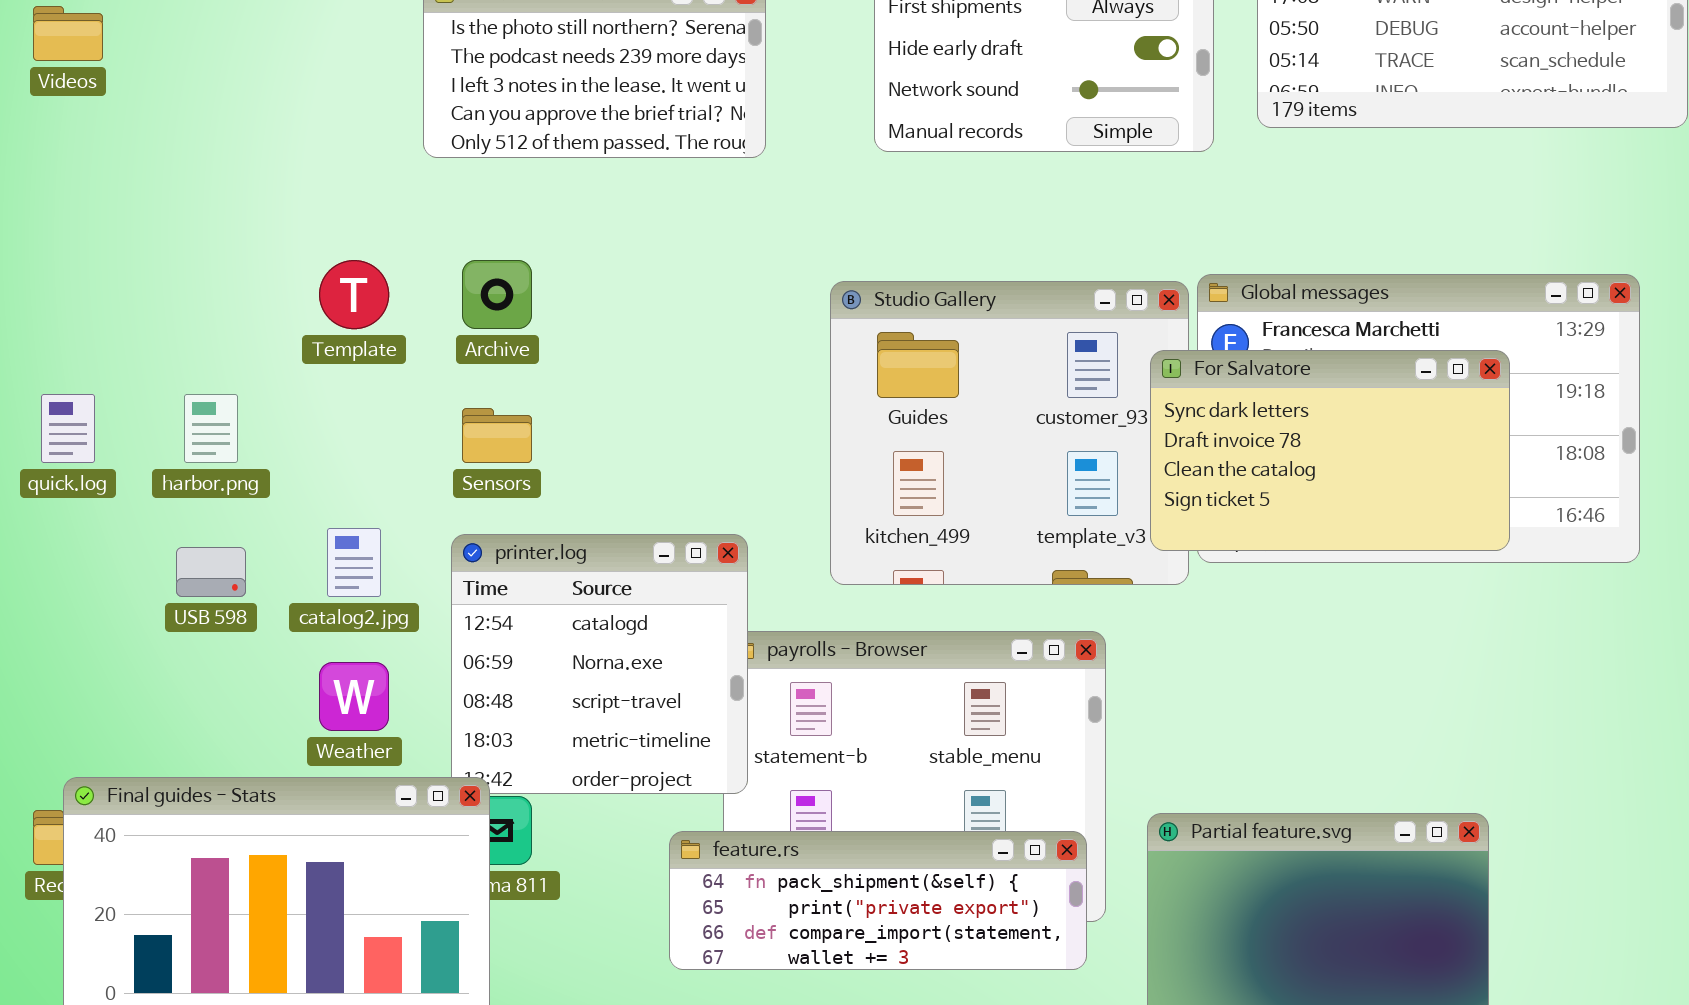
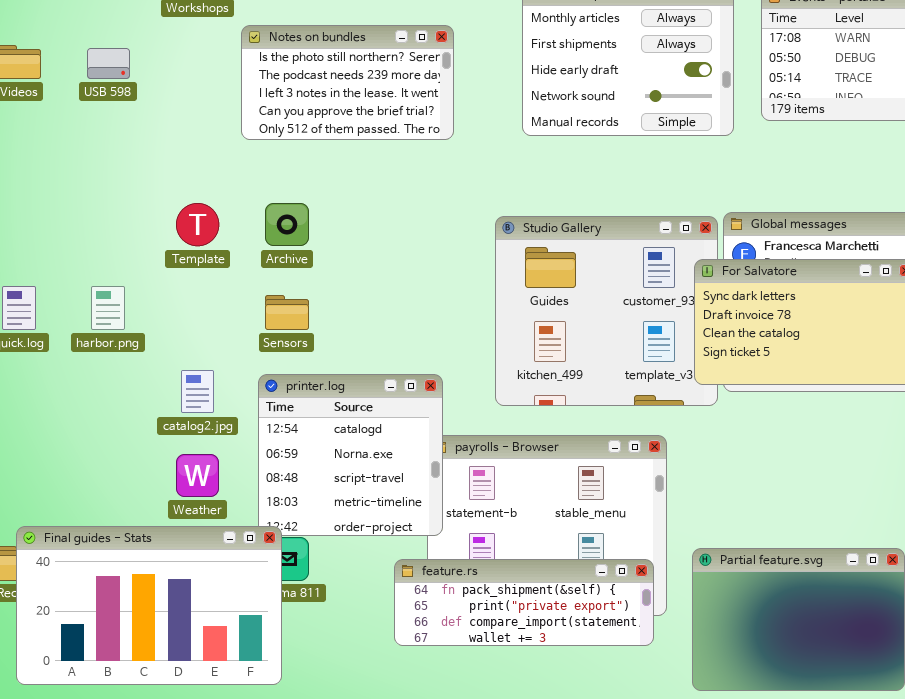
USB 598: [176,547,246,597] -> [87,48,130,79], moved

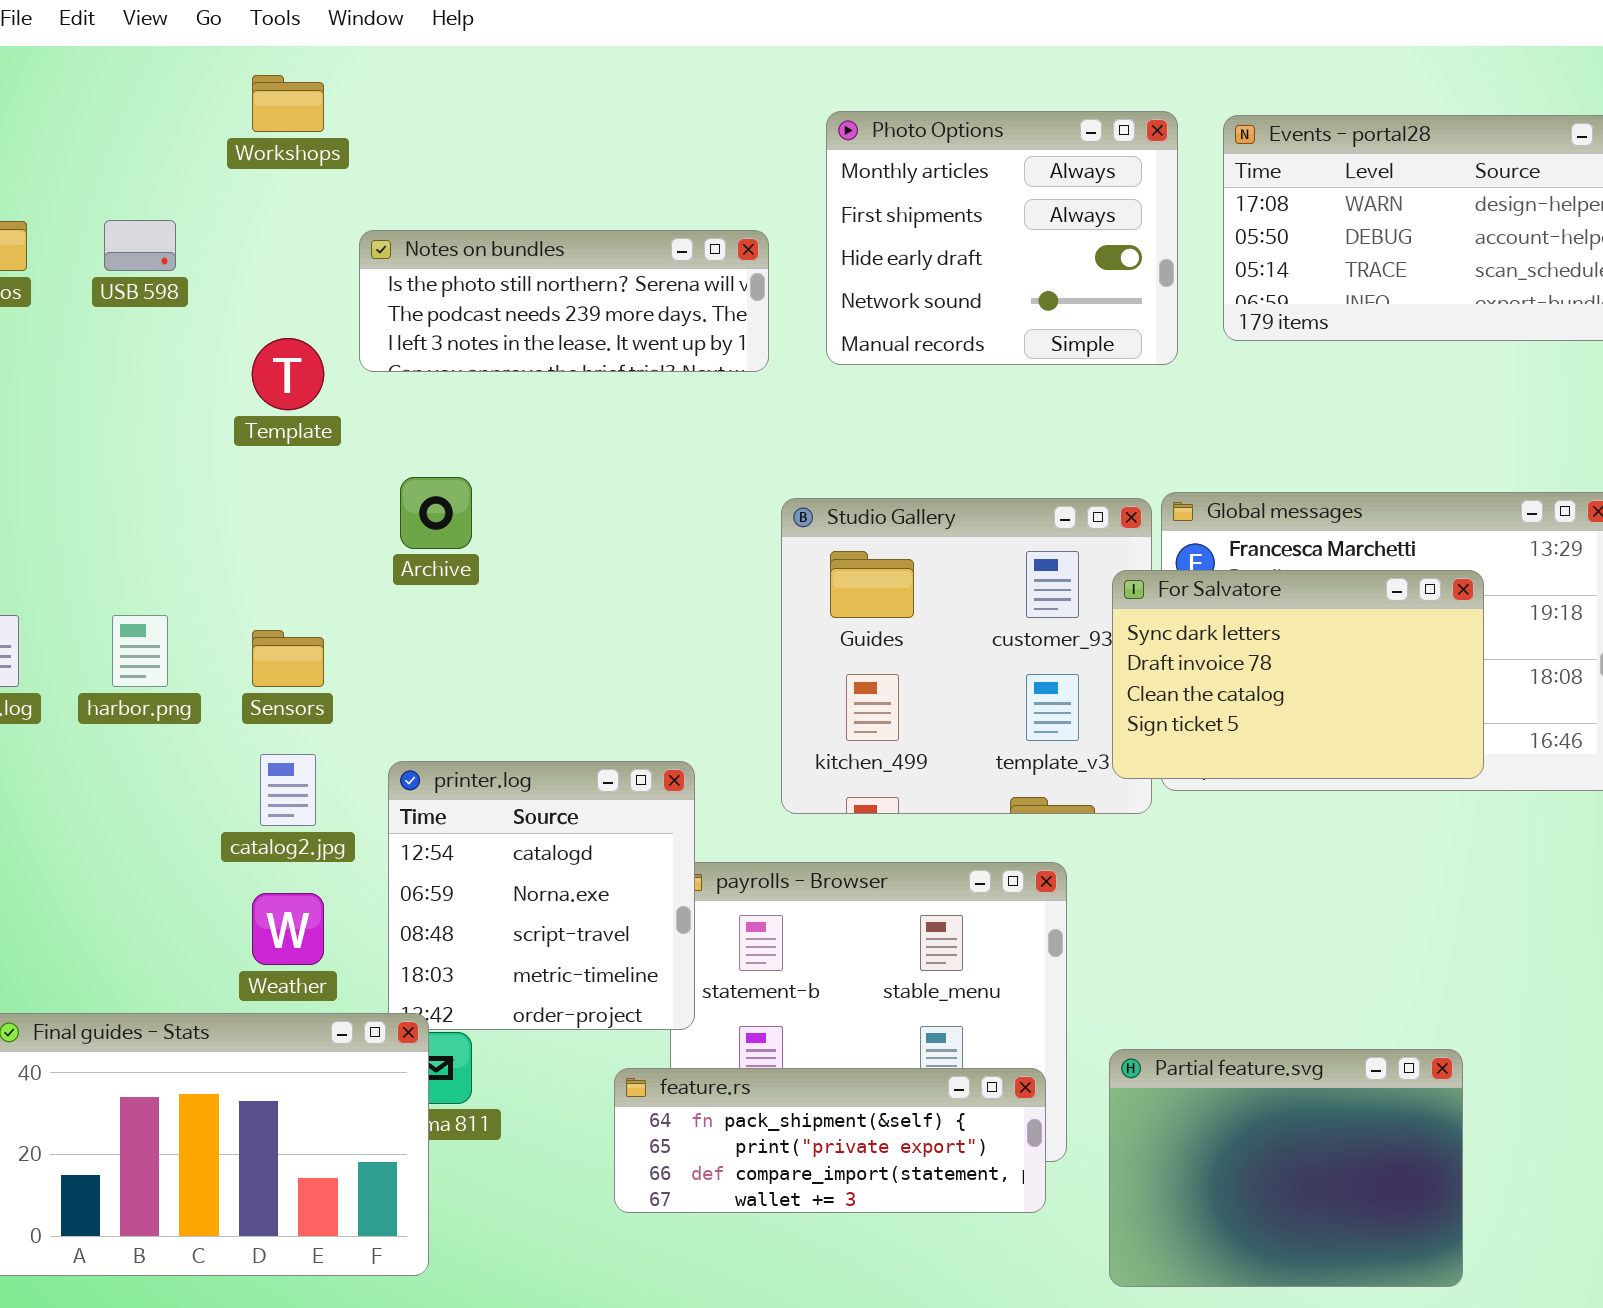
Notes on bundles: [241,25,454,140] -> [359,230,769,372], resized
Template: [176,203,219,246] -> [252,338,324,410], moved
Sensors: [265,295,309,330] -> [252,630,324,687], moved

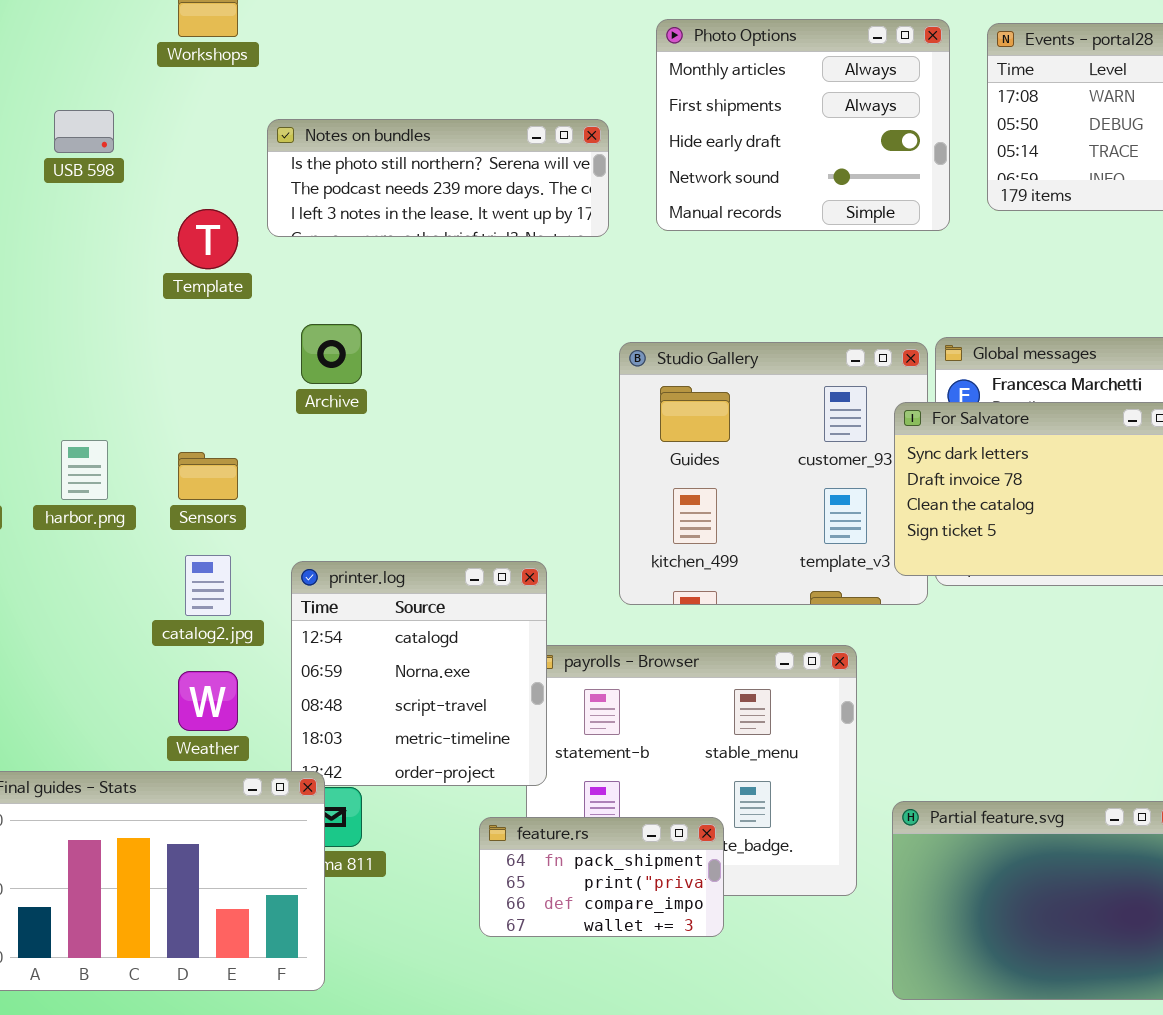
feature.rs: [614,1068,1046,1213] -> [479,817,724,937], resized

